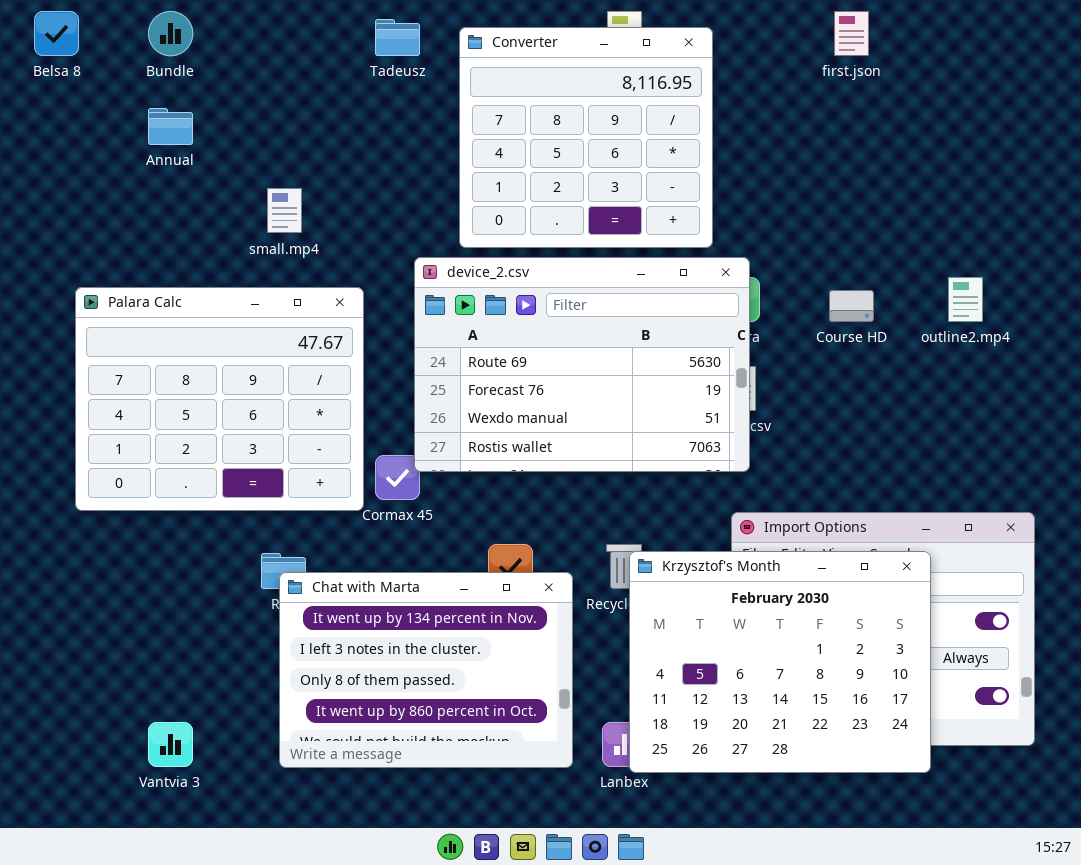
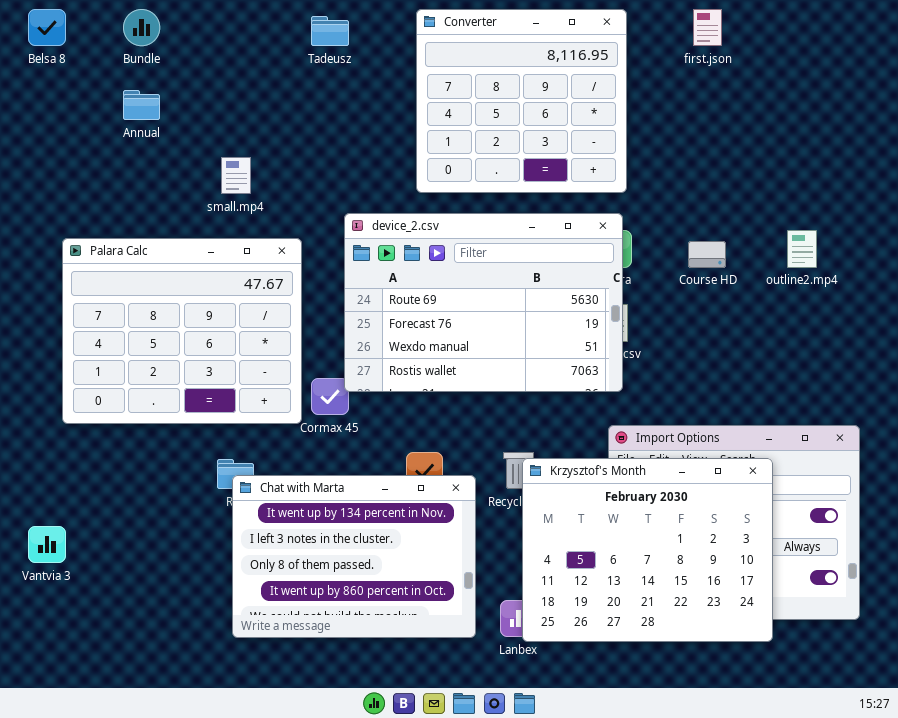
Converter: [459,27,713,248] -> [416,9,627,193], moved
Vantvia 3: [148,722,193,767] -> [28,526,66,563], moved

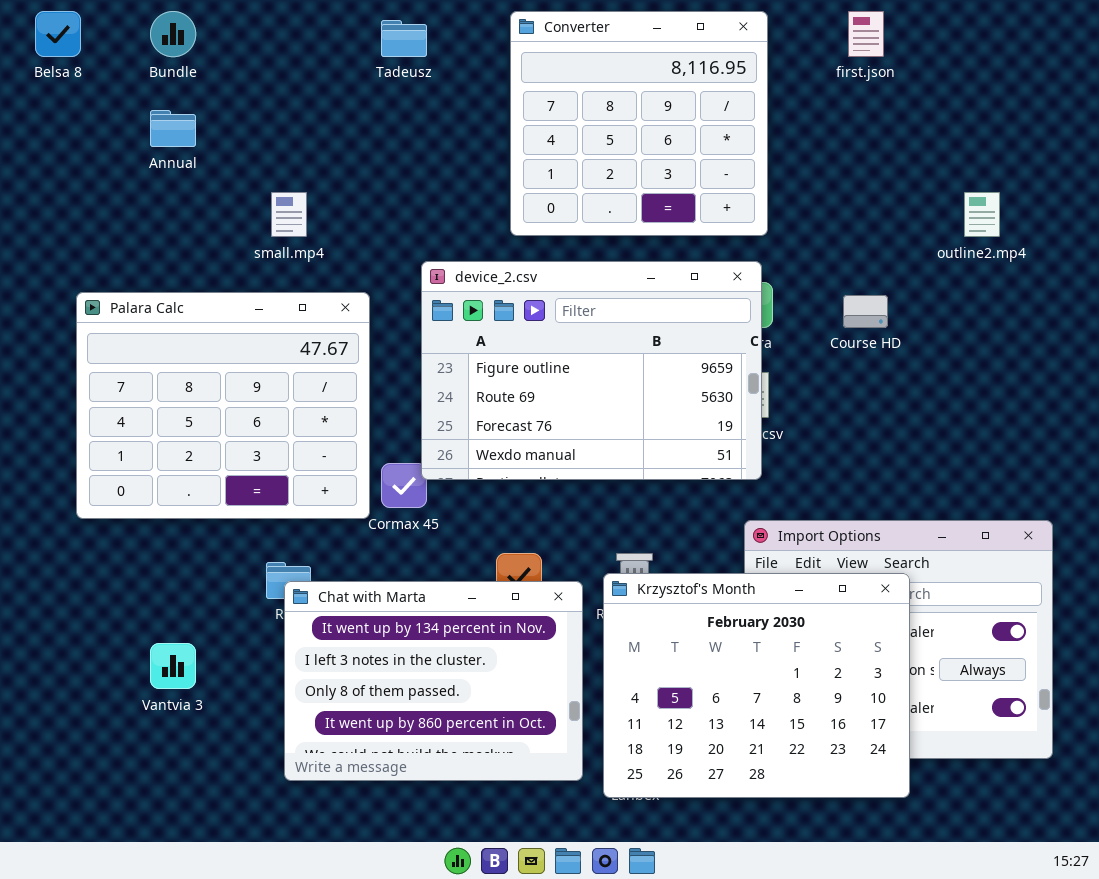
device_2.csv: [344,213,623,392] -> [421,261,762,480], scrolled up 1 row
outline2.mp4: [787,230,817,268] -> [964,192,1000,237], moved
Krzysztof's Month: [522,458,773,642] -> [603,573,910,798], moved
Vantvia 3: [28,526,66,563] -> [150,643,196,689], moved

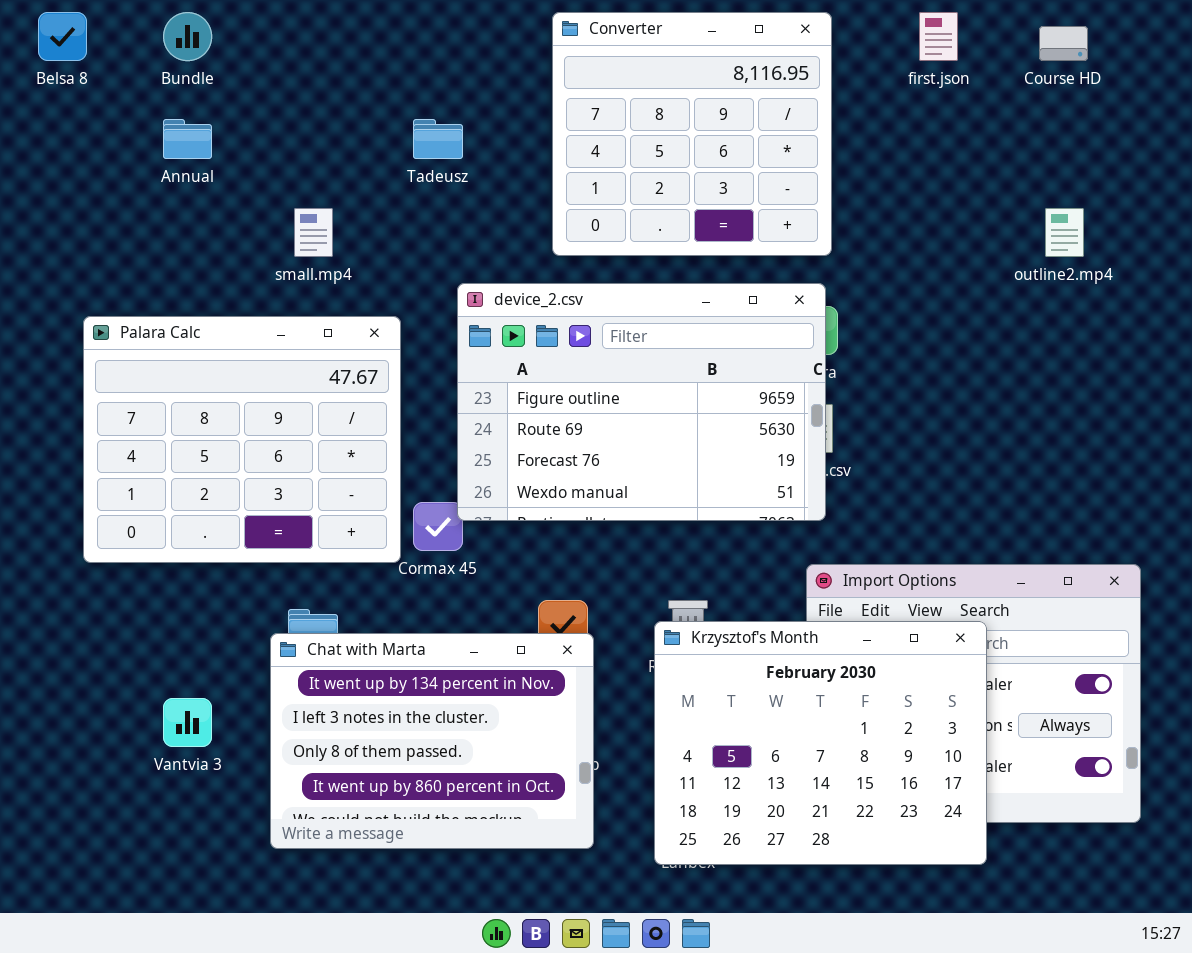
Tadeusz: [381,20,427,57] -> [413,119,463,159], moved
Course HD: [843,295,888,328] -> [1039,26,1088,61], moved
Chat with Marta: [284,581,583,781] -> [270,633,594,849], moved

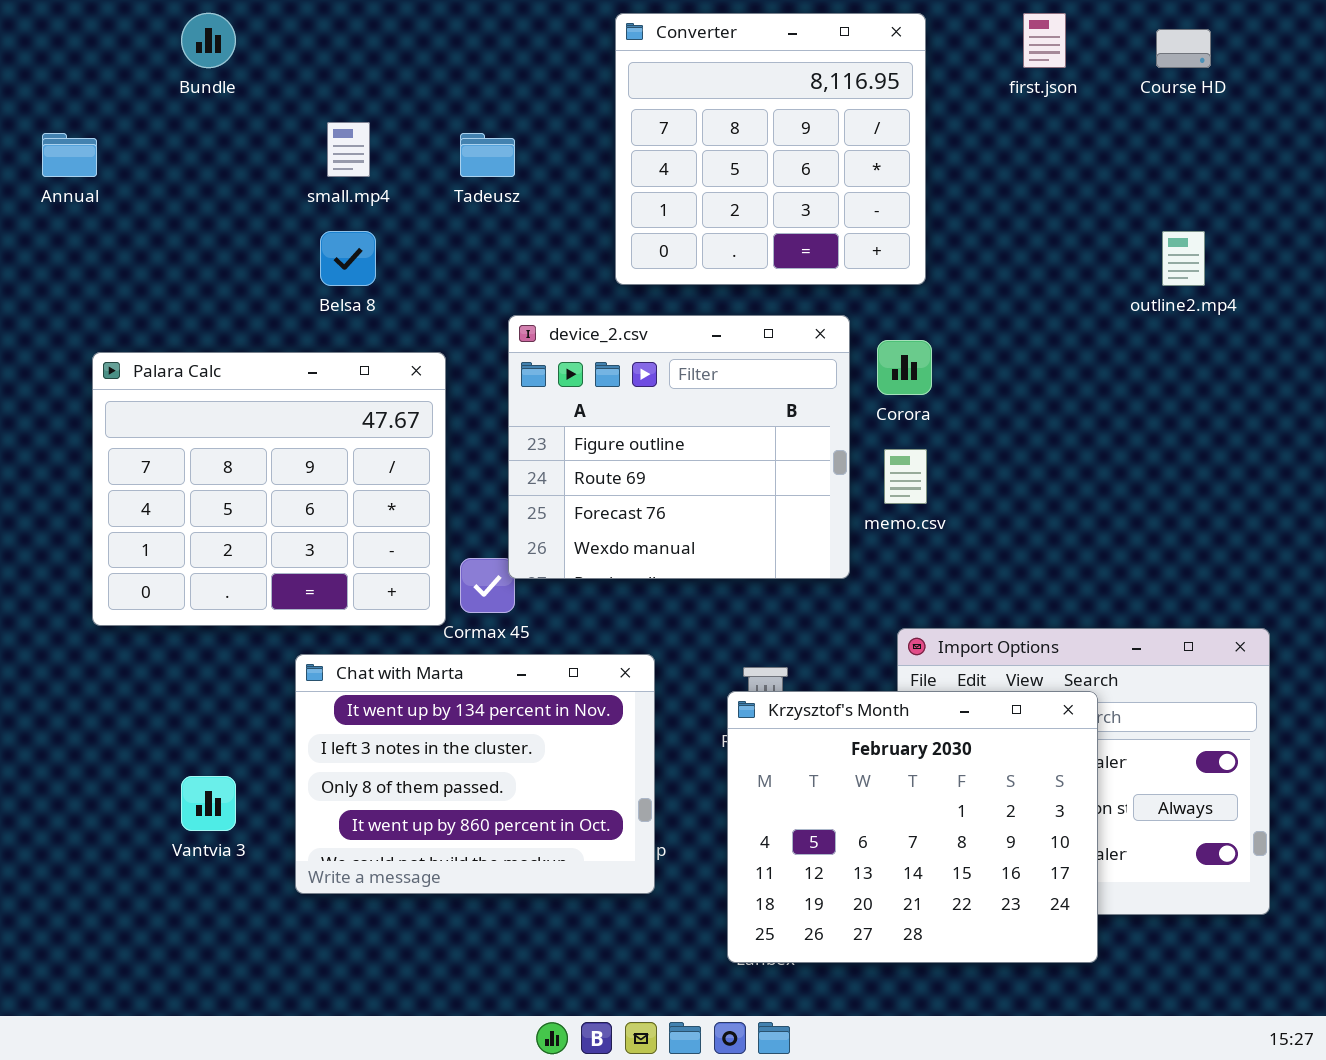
Belsa 8: [38,12,87,61] -> [320,231,376,286], moved
Annual: [163,119,212,159] -> [42,133,97,177], moved
small.mp4: [294,208,333,257] -> [327,122,370,177], moved
device_2.csv: [457,283,826,521] -> [508,315,850,579], resized
Chat with Marta: [270,633,594,849] -> [295,654,655,894], moved

